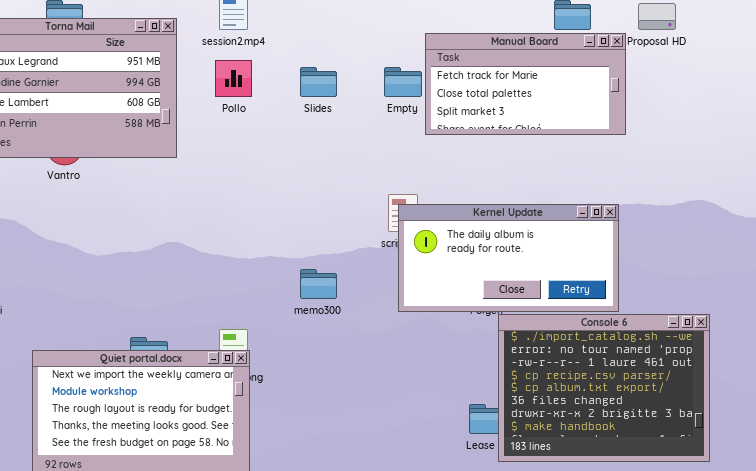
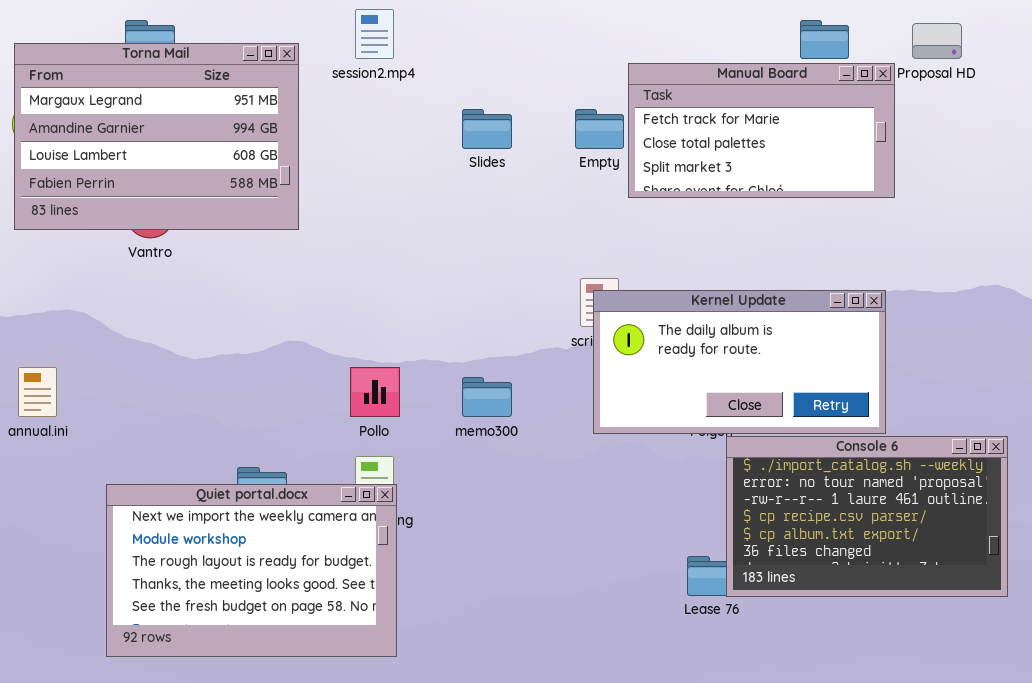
Pollo: [215,60,252,97] -> [350,367,400,417], moved
Console 6: [498,314,710,462] -> [726,436,1008,597], resized

